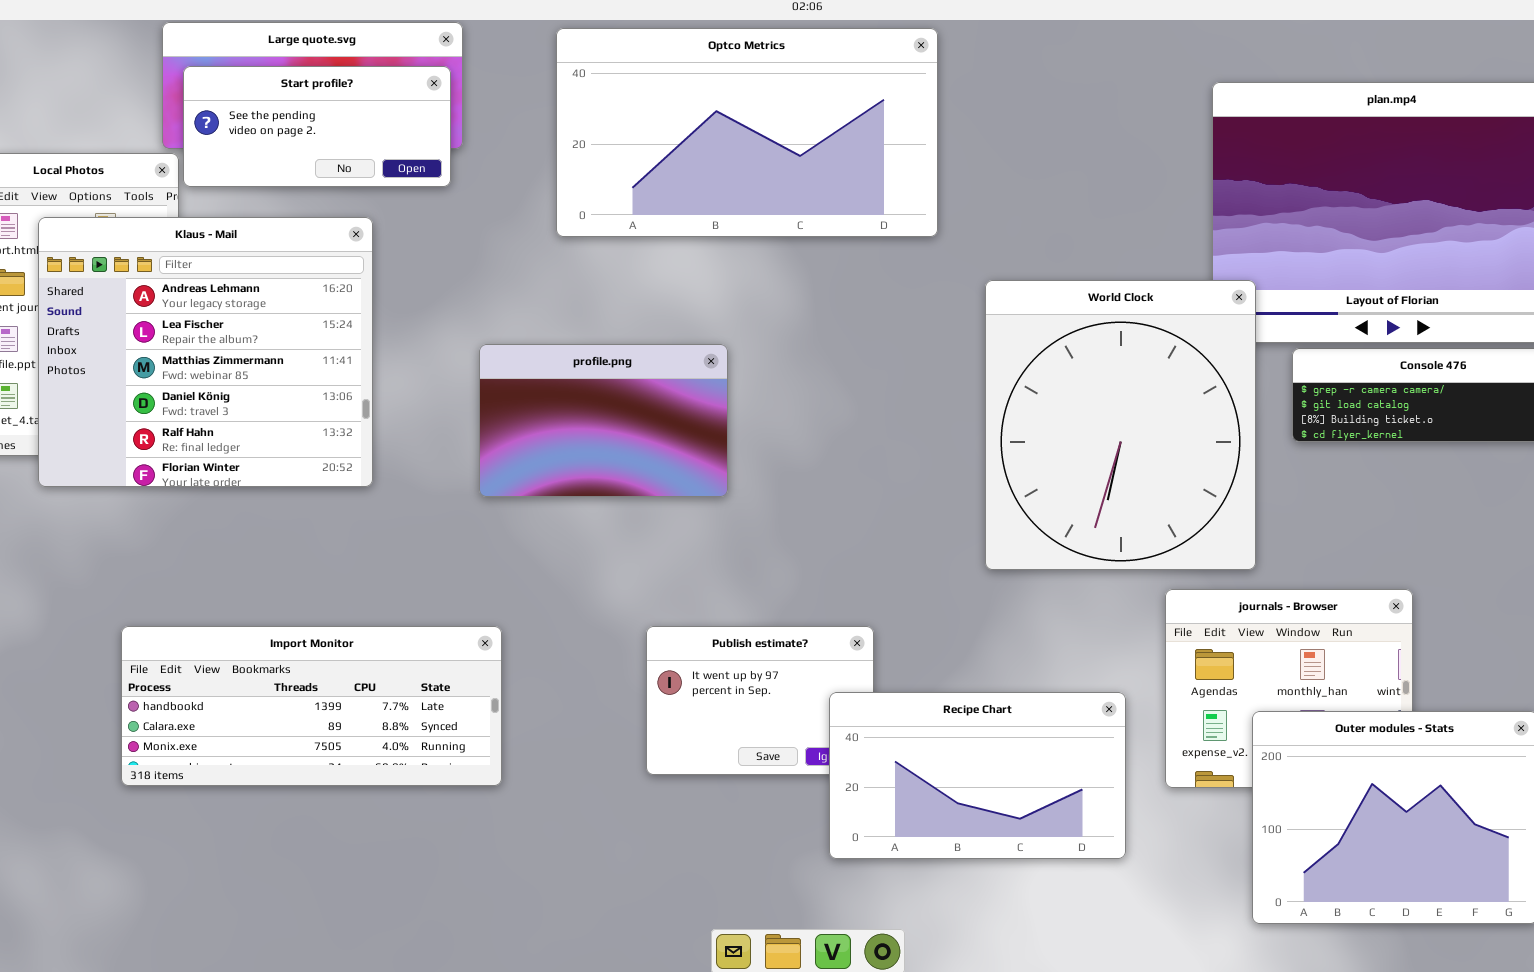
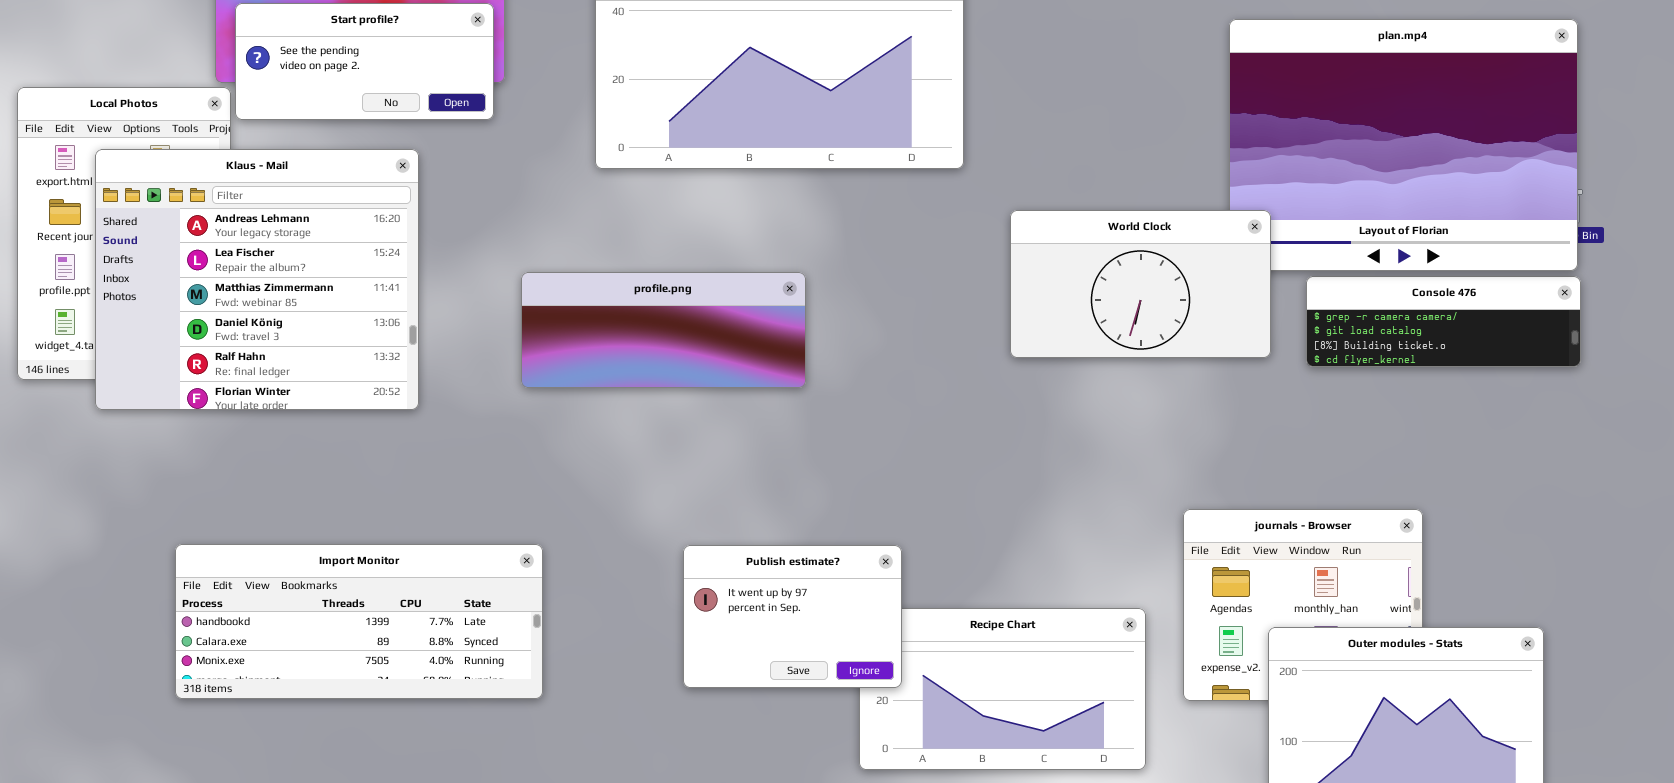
World Clock: [985,280,1256,570] -> [1010,210,1271,358], resized
profile.png: [479,344,728,497] -> [521,272,806,388], resized
Publish estimate?: [646,626,874,775] -> [683,545,902,688], raised

